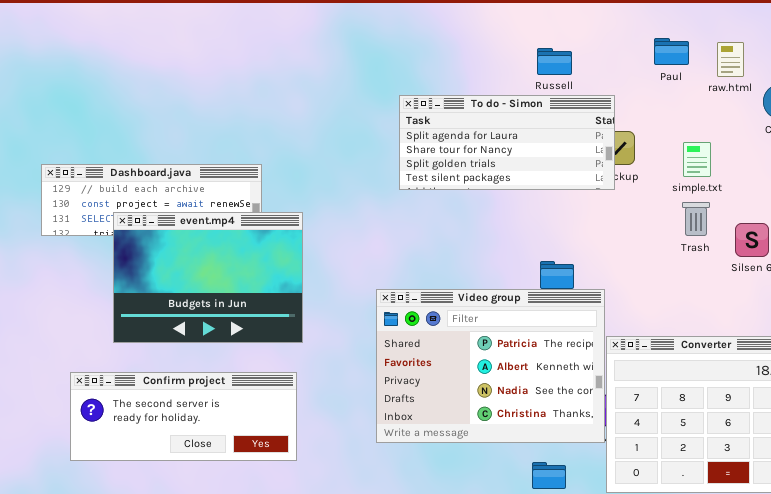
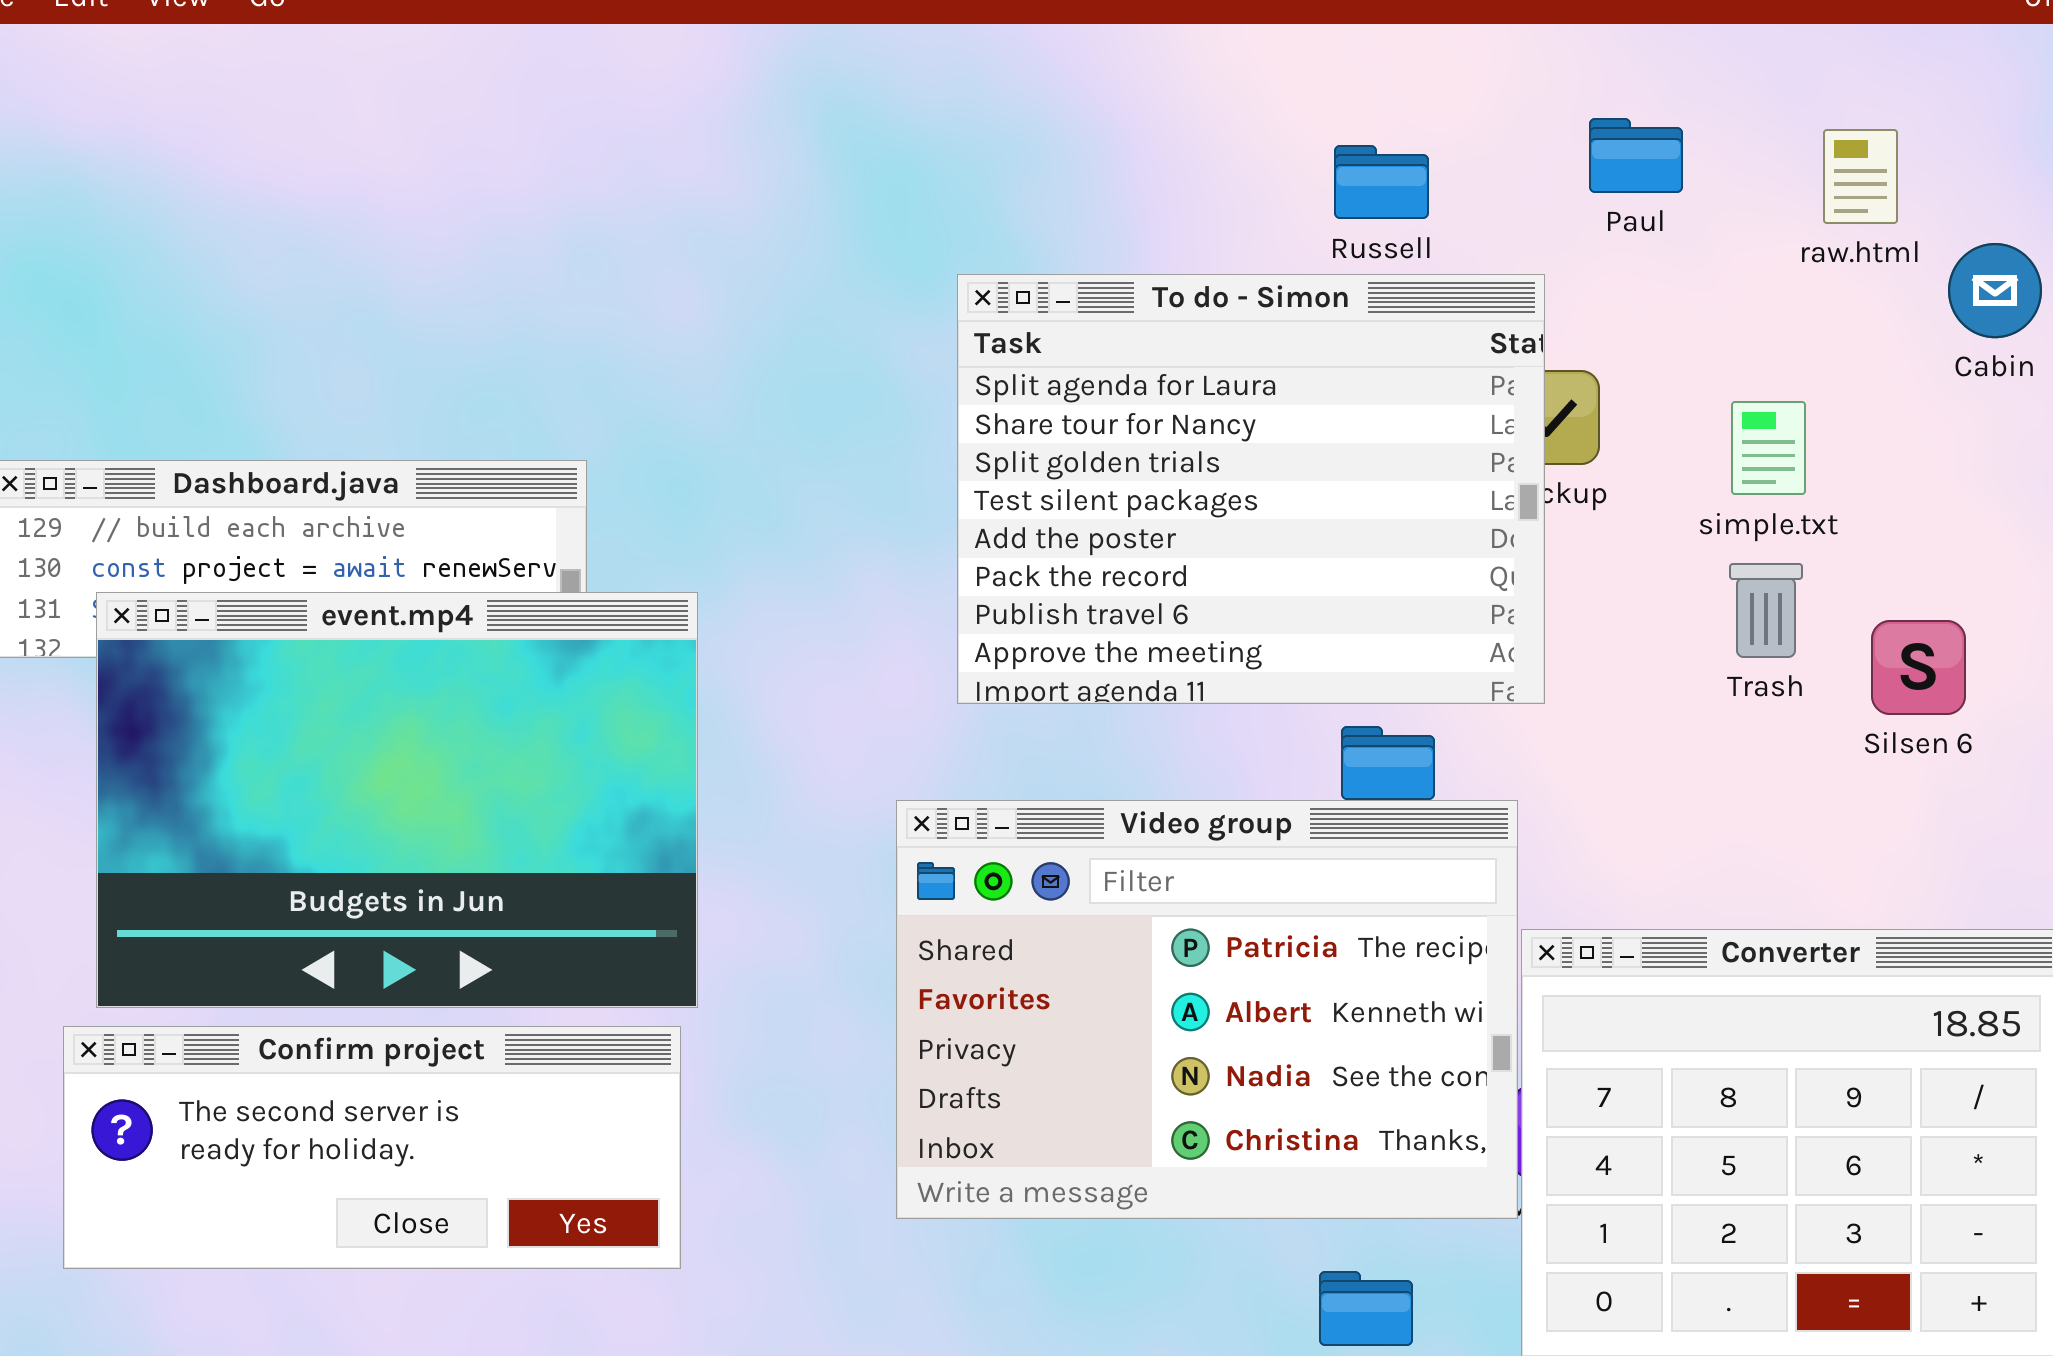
Paul: [654,38,689,65] -> [1589,118,1683,193], moved
To do - Simon: [399,95,615,190] -> [957,274,1545,704], resized
event.mp4: [113,212,303,343] -> [96,592,698,1008], resized

